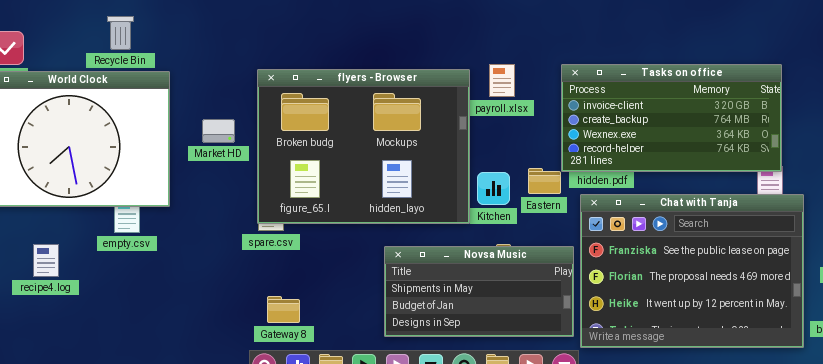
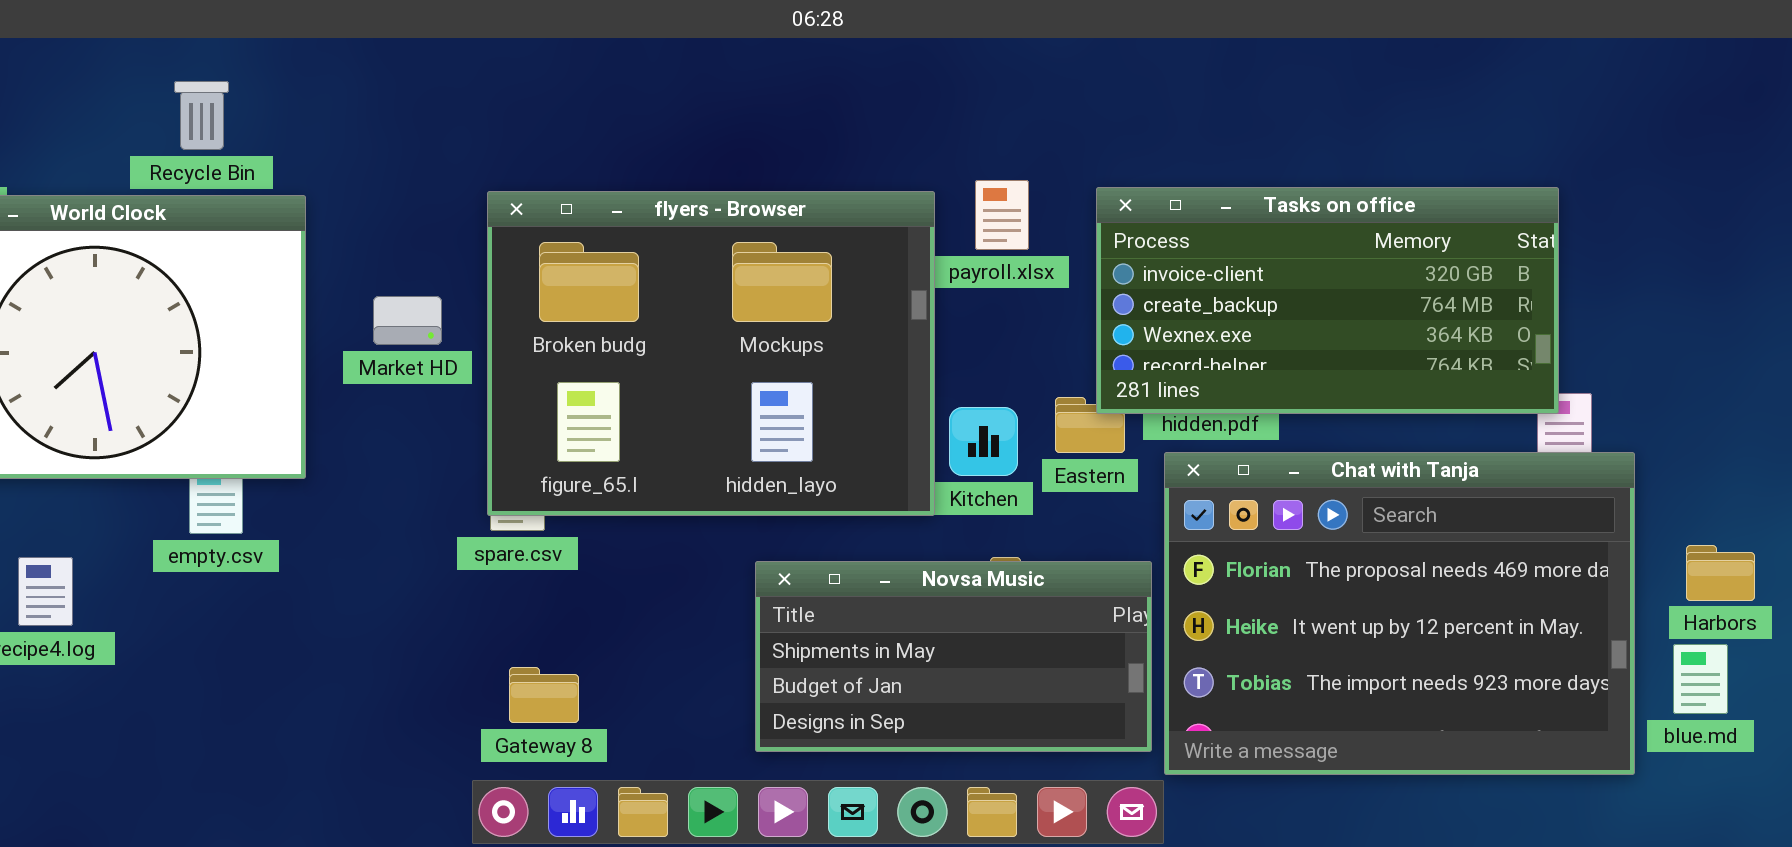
Tasks on office: [561,64,782,172] -> [1096,187,1559,414], moved
Chat with Tanja: [580,194,804,348] -> [1164,452,1635,775], scrolled down 1 row

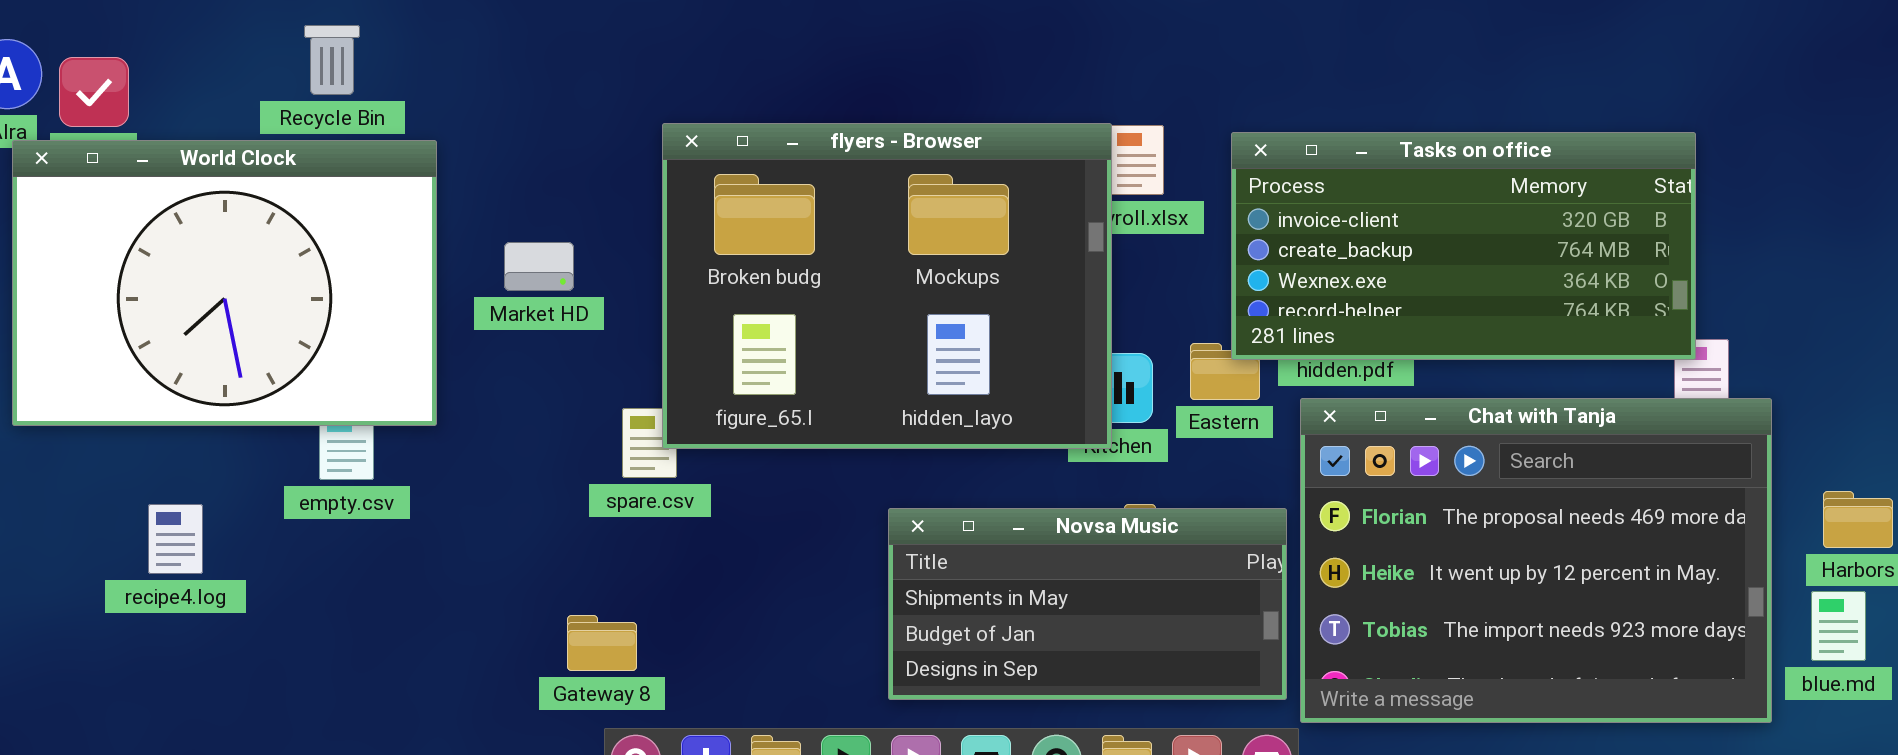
flyers - Browser: [487,191,935,516] -> [662,123,1112,449], moved
Gateway 8: [509,667,579,723] -> [567,615,637,671], moved

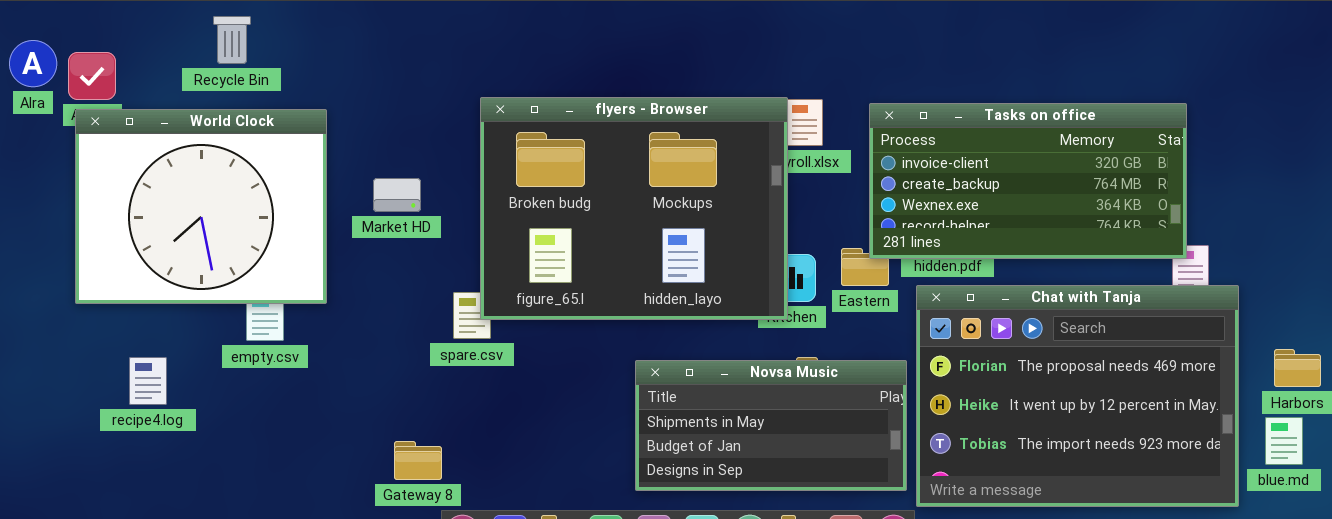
Recycle Bin: [304,25,360,95] -> [213,16,251,64], moved
World Clock: [12,140,437,426] -> [75,109,327,304], resized
Gateway 8: [567,615,637,671] -> [394,441,442,480], moved

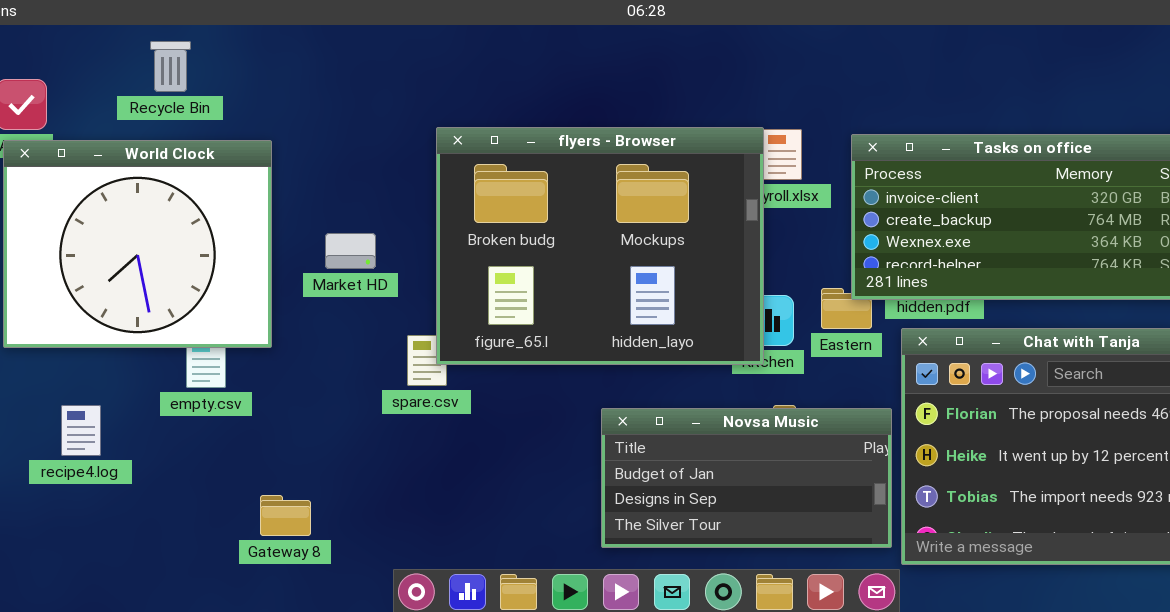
Market HD: [373,178,421,212] -> [325,233,376,269], moved
Novsa Music: [635,360,907,491] -> [601,408,892,548], scrolled down 1 row
Gateway 8: [394,441,442,480] -> [260,495,311,536], moved

